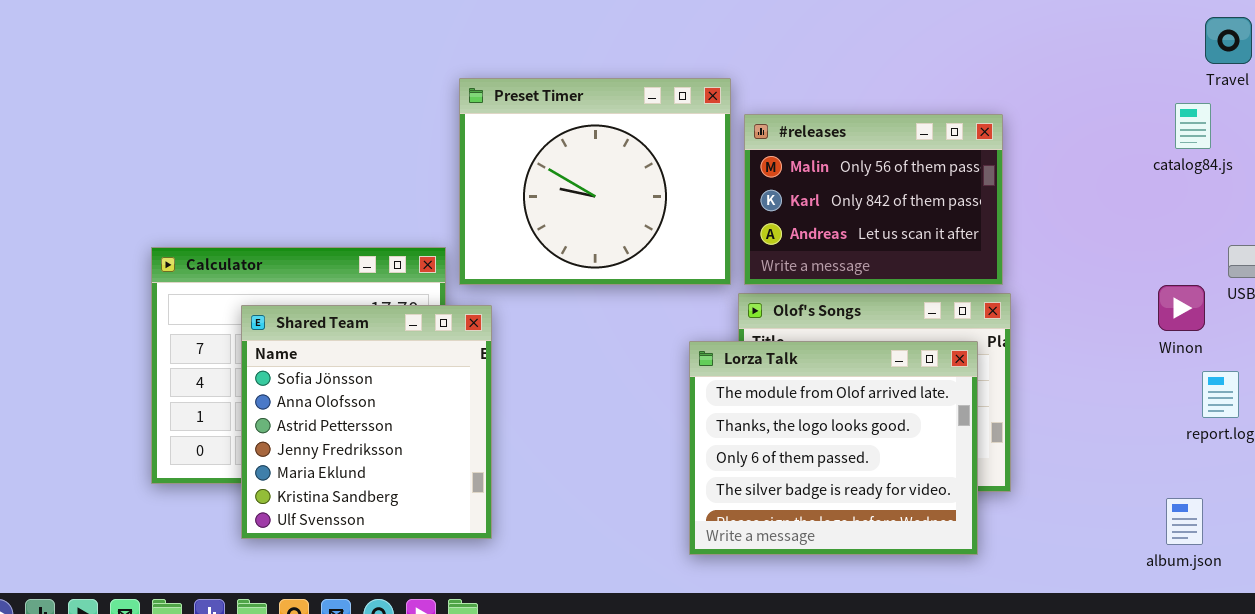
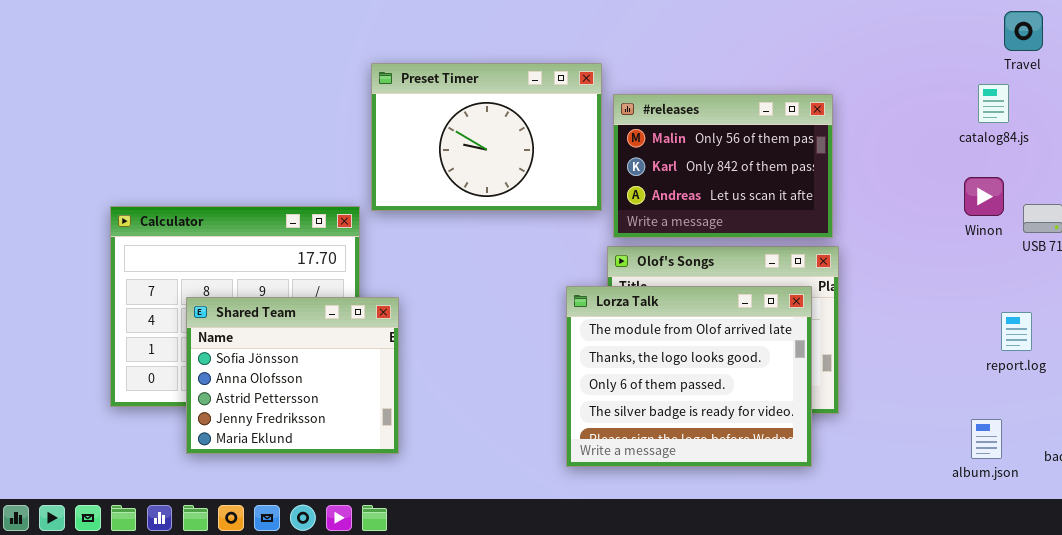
Preset Timer: [459,78,731,285] -> [371,63,602,211], resized
Winon: [1158,285,1205,331] -> [964,177,1004,216], moved
Shared Team: [241,305,492,539] -> [186,297,399,454], resized

